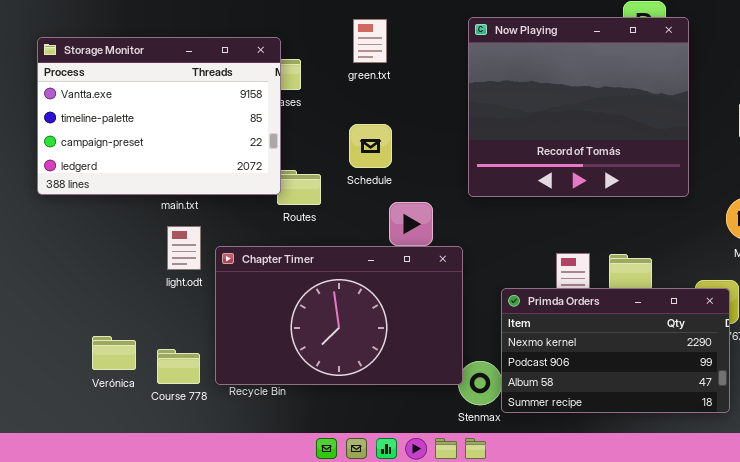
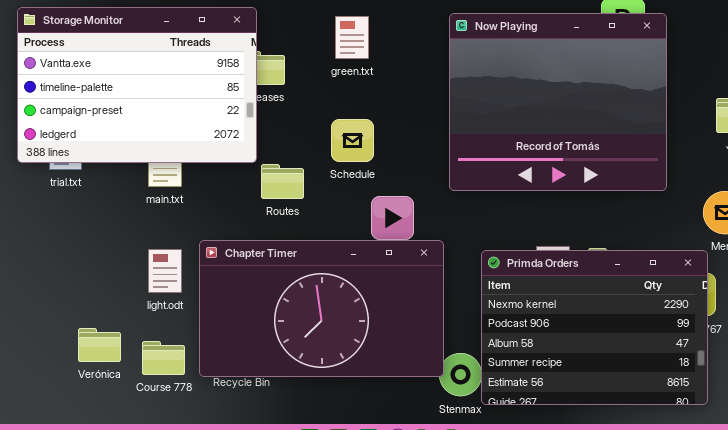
Storage Monitor: [37,37,281,195] -> [17,7,257,163], moved
light.odt: [167,226,201,270] -> [148,249,182,293], moved
Primda Orders: [501,288,730,413] -> [481,250,708,405], resized

